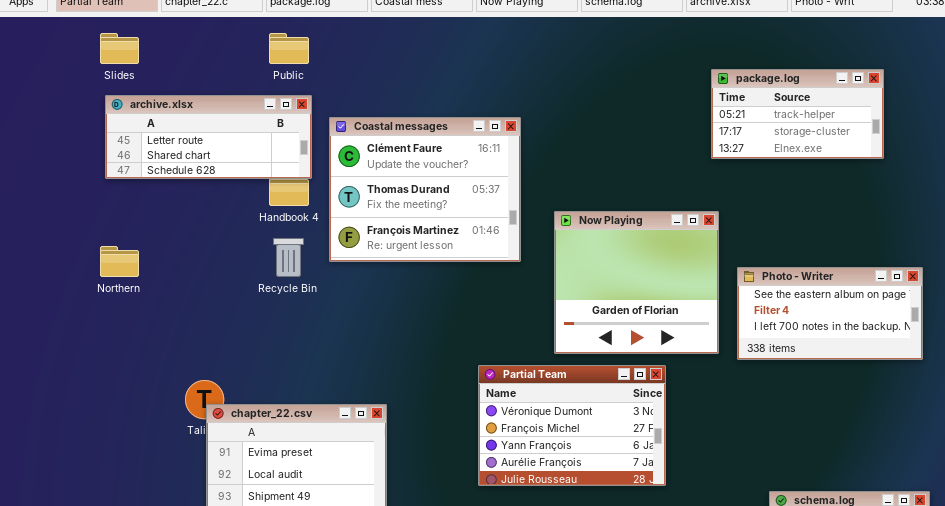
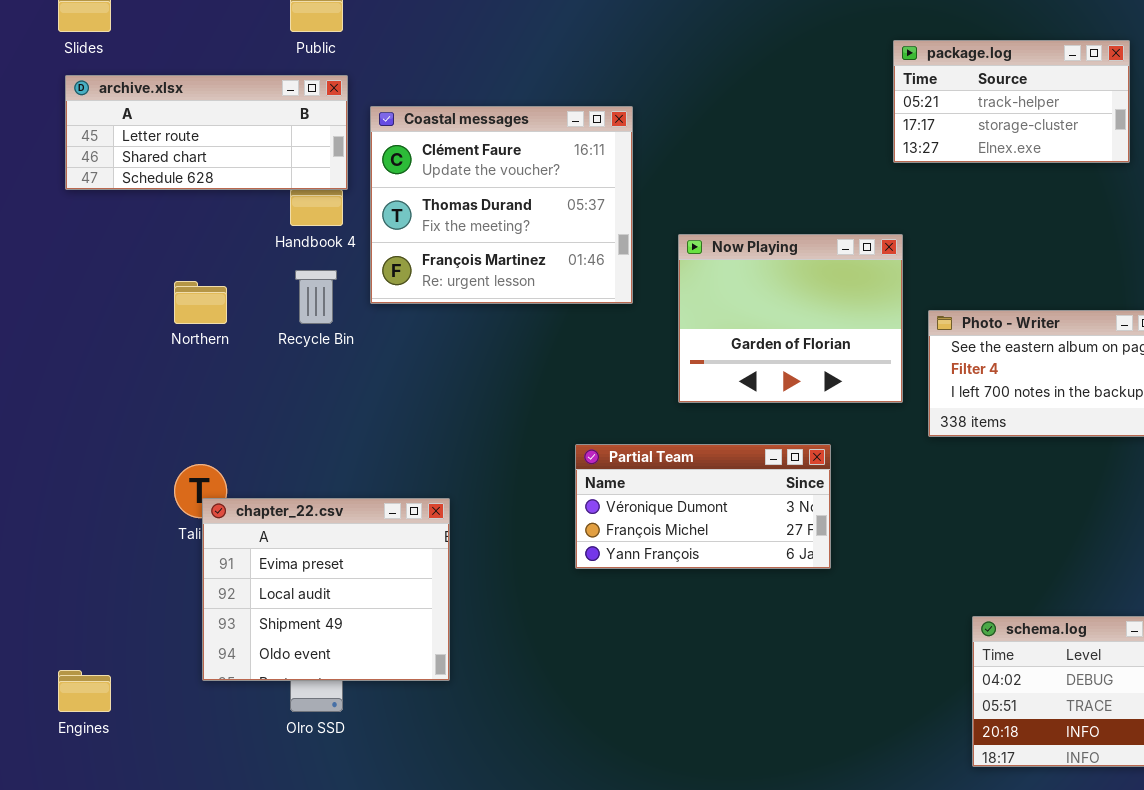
Now Playing: [554,211,719,354] -> [678,234,903,403], resized
Northern: [100,246,139,277] -> [174,281,227,324], moved
Partial Team: [478,365,666,486] -> [575,444,831,569], resized

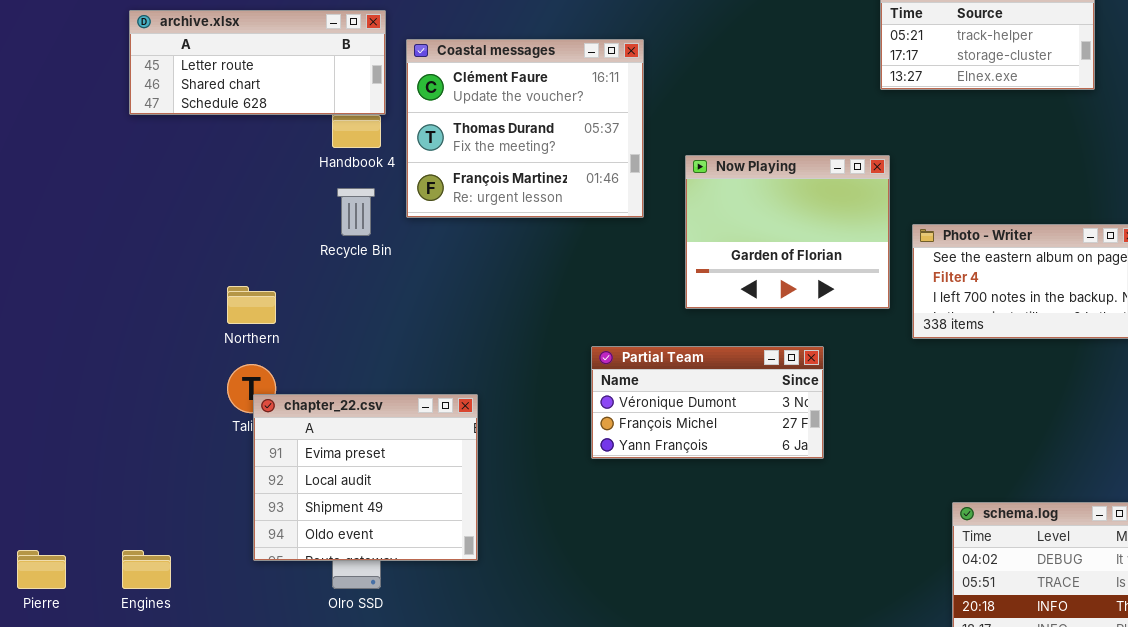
Northern: [174,281,227,324] -> [227,286,276,324], moved

